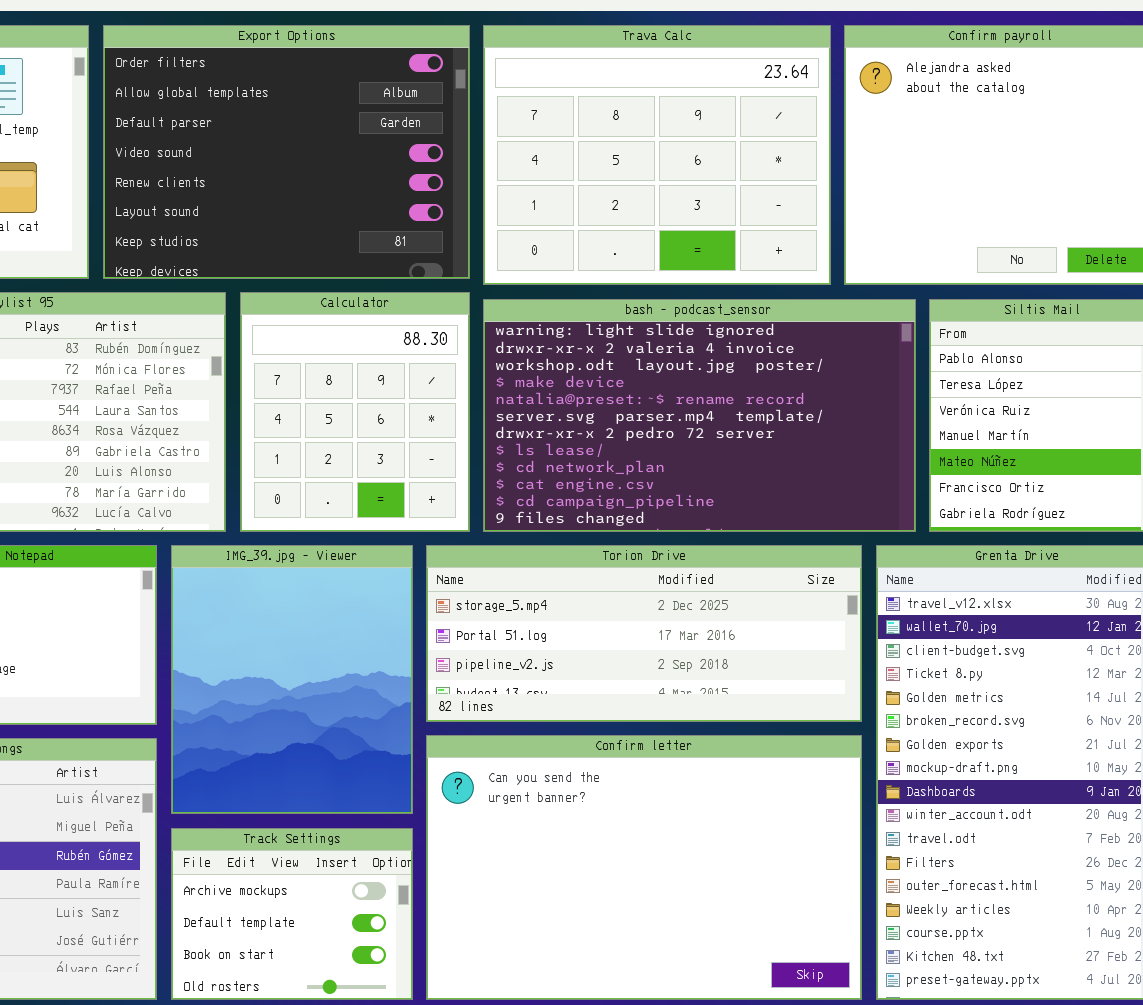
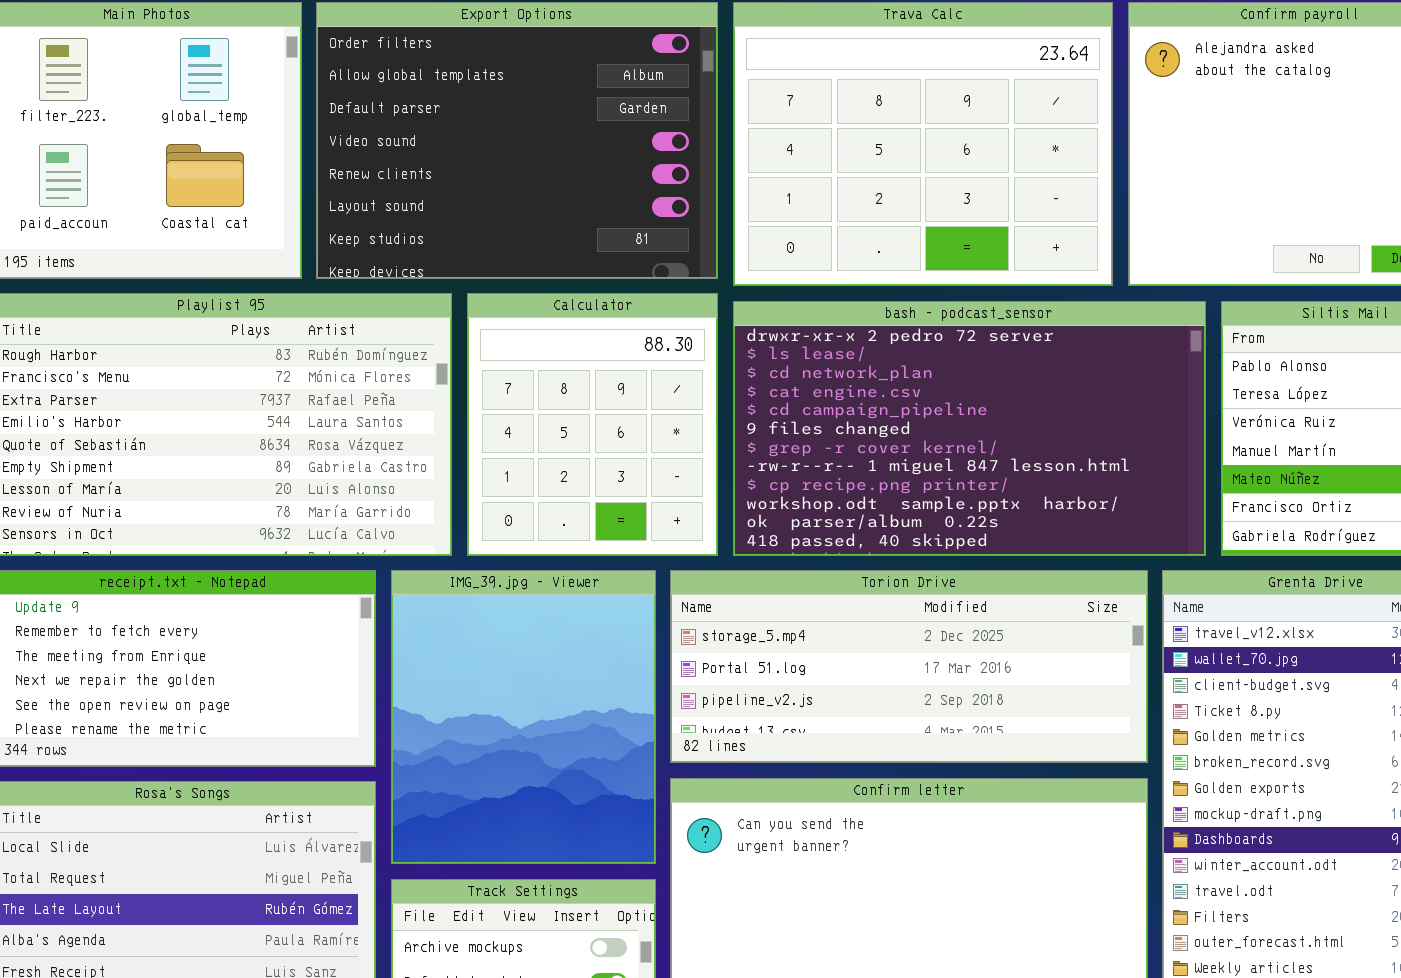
bash - podcast_sensor: [483,299,916,532] -> [733,301,1206,556], scrolled down 6 rows

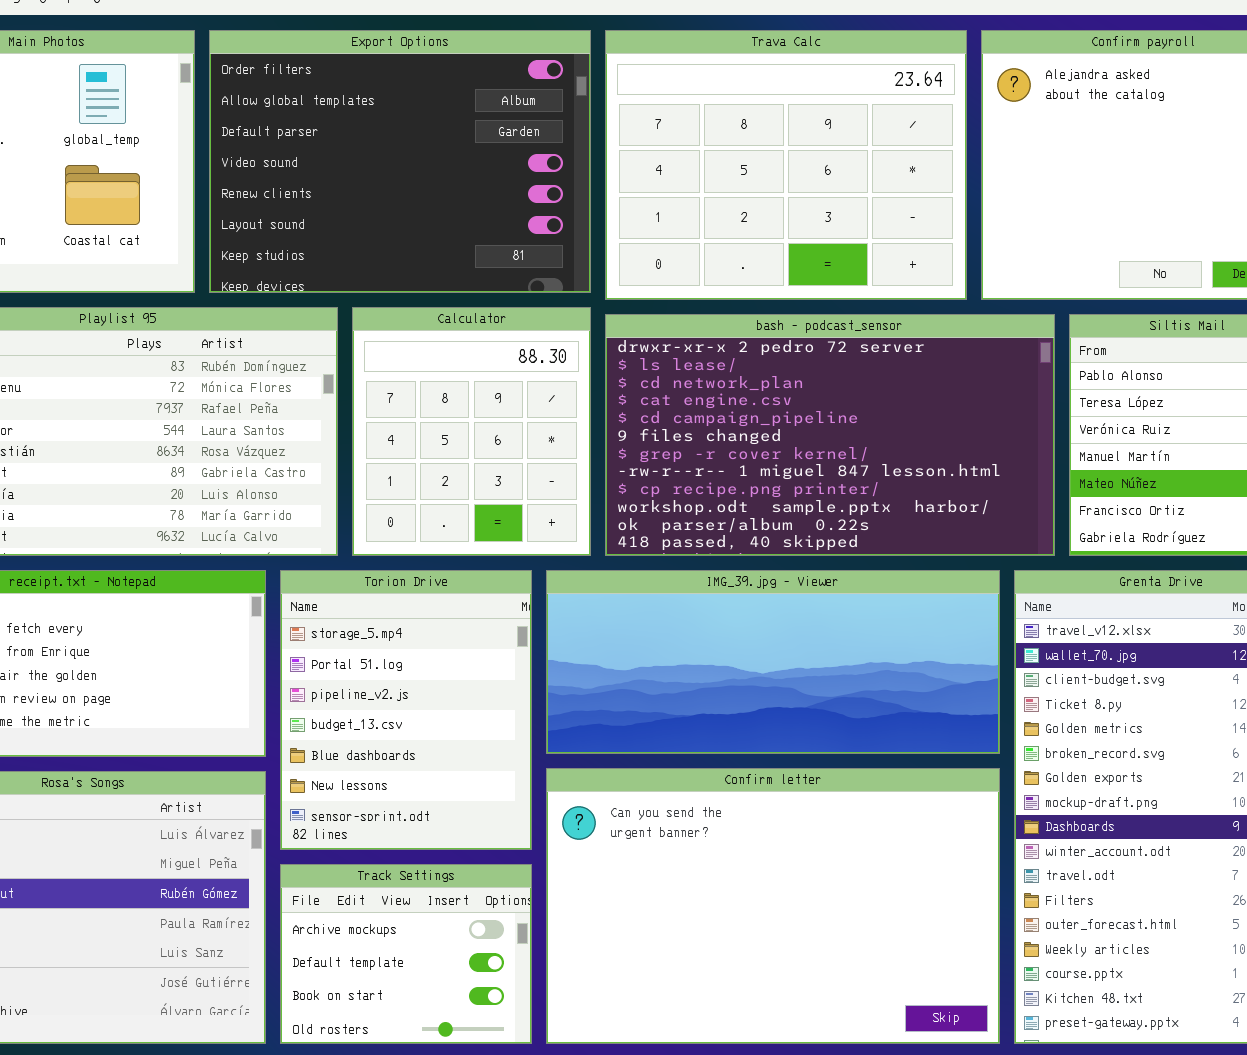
IMG_39.jpg - Viewer: [391,570,656,864] -> [546,570,1000,754], moved, resized
Torion Drive: [670,570,1148,763] -> [280,570,532,850], moved, resized

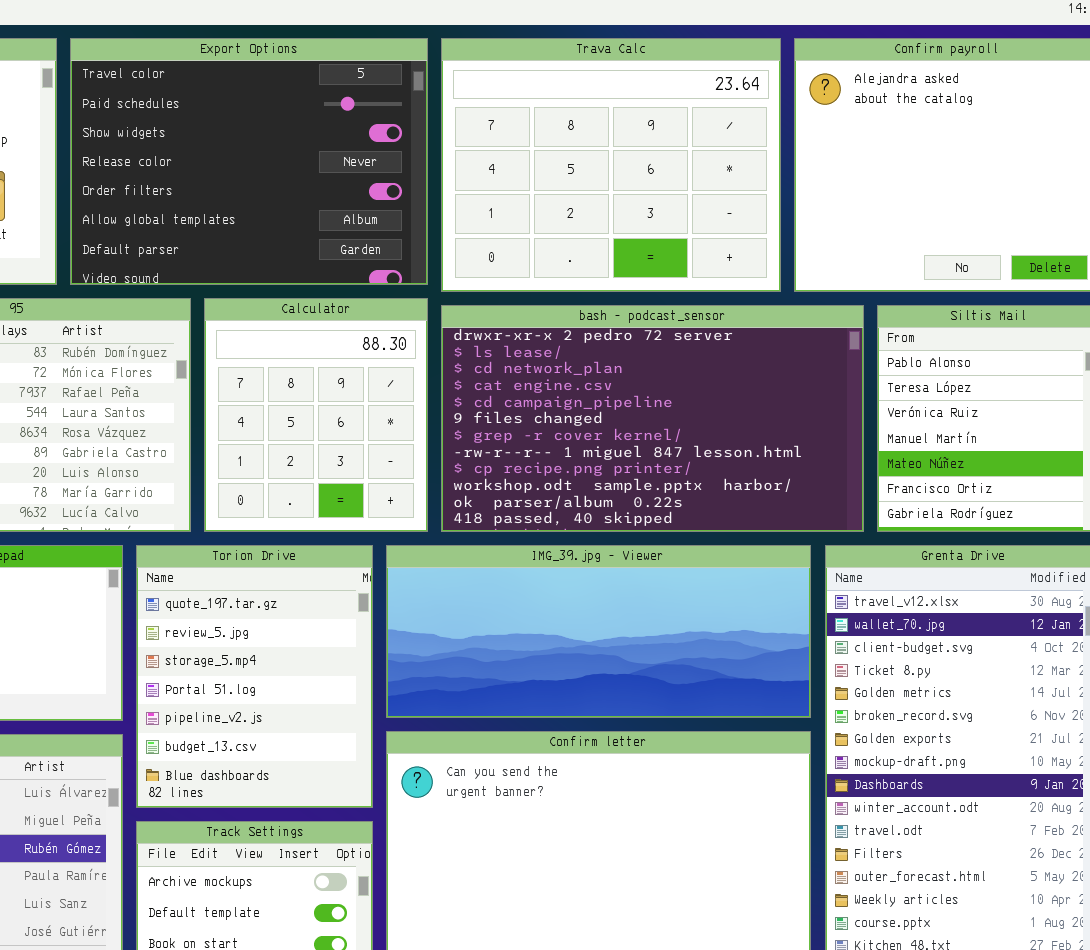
Export Options: [209,30,591,293] -> [70,38,428,285], scrolled up 4 rows
Torion Drive: [280,570,532,850] -> [136,545,373,808], scrolled up 2 rows

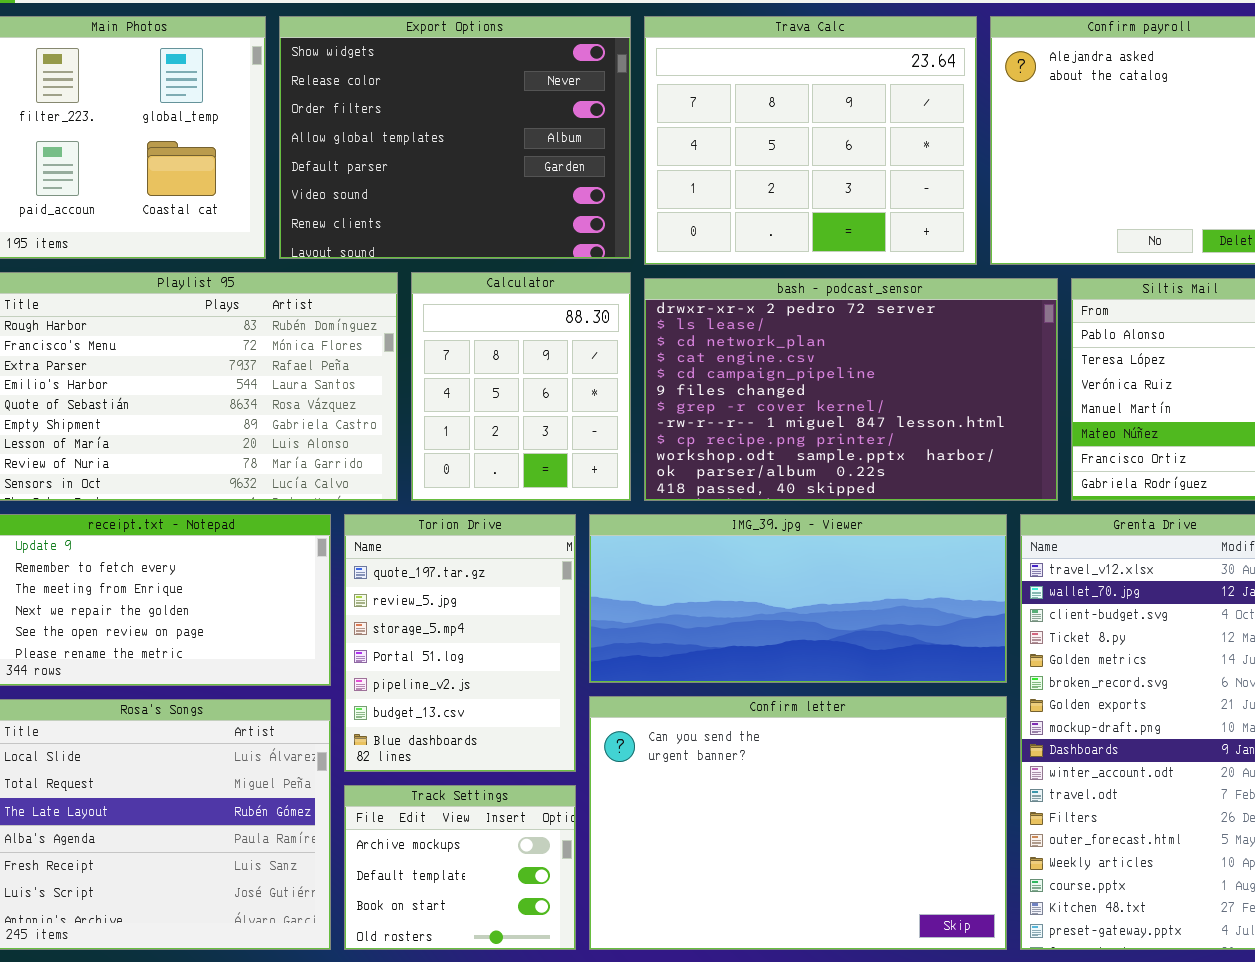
Export Options: [70,38,428,285] -> [279,16,631,259], scrolled down 2 rows

